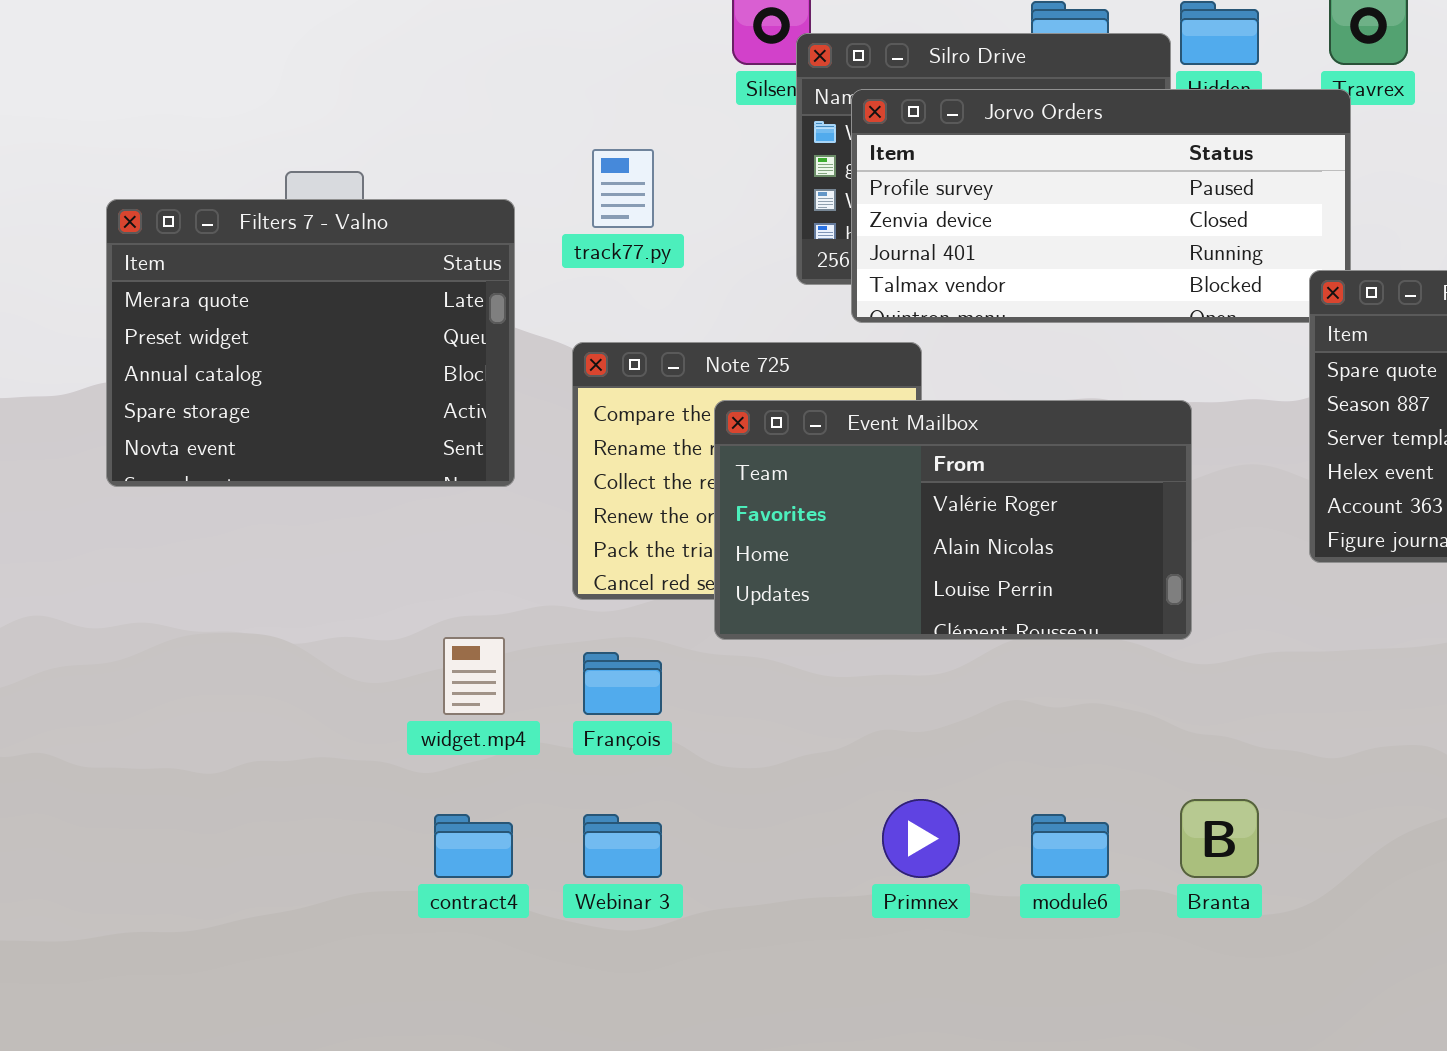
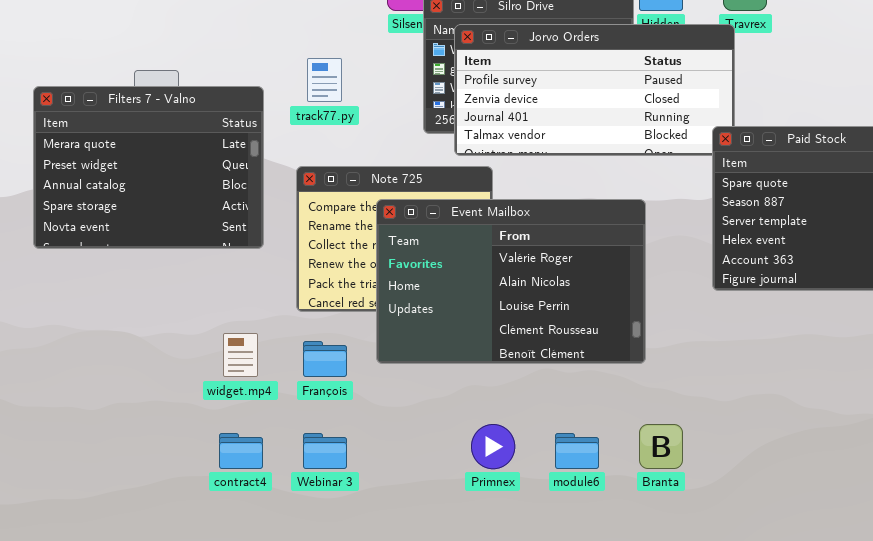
Event Mailbox: [714,400,1192,640] -> [376,199,646,364], resized

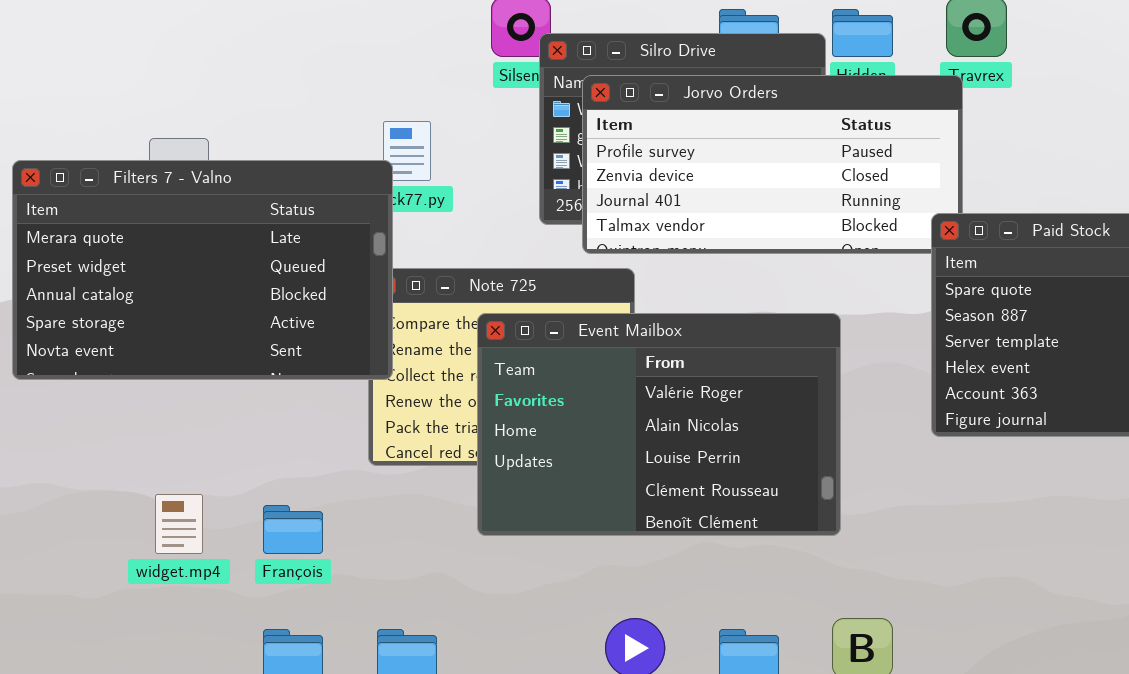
Filters 7 - Valno: [33,86,264,249] -> [12,160,393,380], resized
widget.mp4: [223,333,258,377] -> [155,494,203,554], moved
François: [303,341,347,377] -> [263,505,323,554], moved

